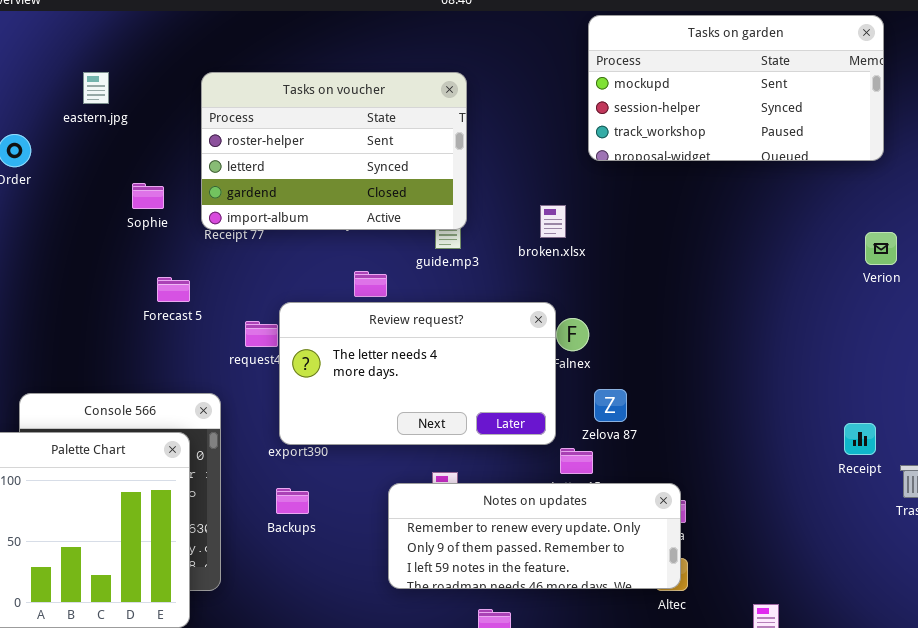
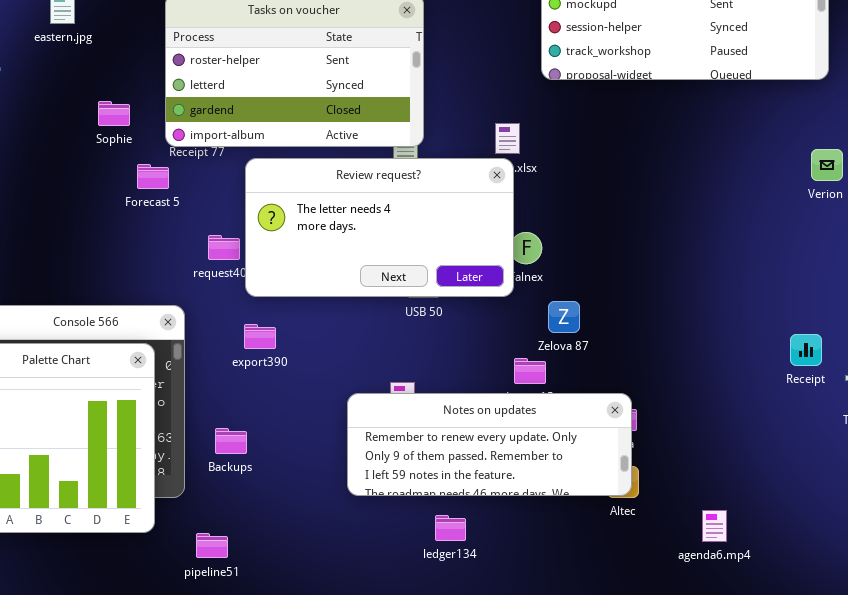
Forecast 5: [157,277,190,302] -> [137,164,169,189], moved
Review request?: [279,302,556,445] -> [245,158,514,297], moved
Backups: [276,488,309,514] -> [215,428,247,454], moved

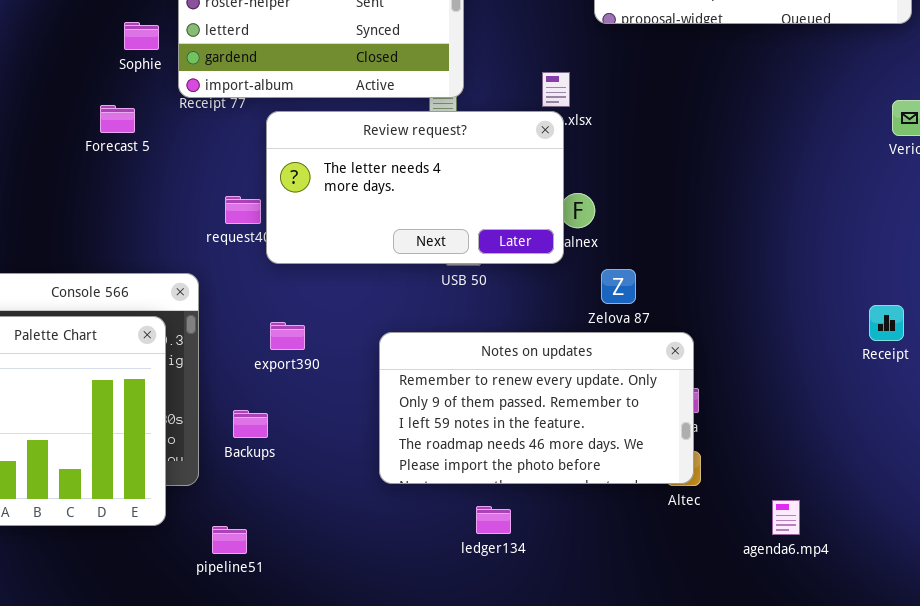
Sophie: [98,101,130,126] -> [124,22,159,50], moved
Forecast 5: [137,164,169,189] -> [100,105,135,133], moved
export390: [244,324,276,349] -> [270,322,305,350], moved
Notes on updates: [347,393,632,496] -> [379,332,694,484], resized

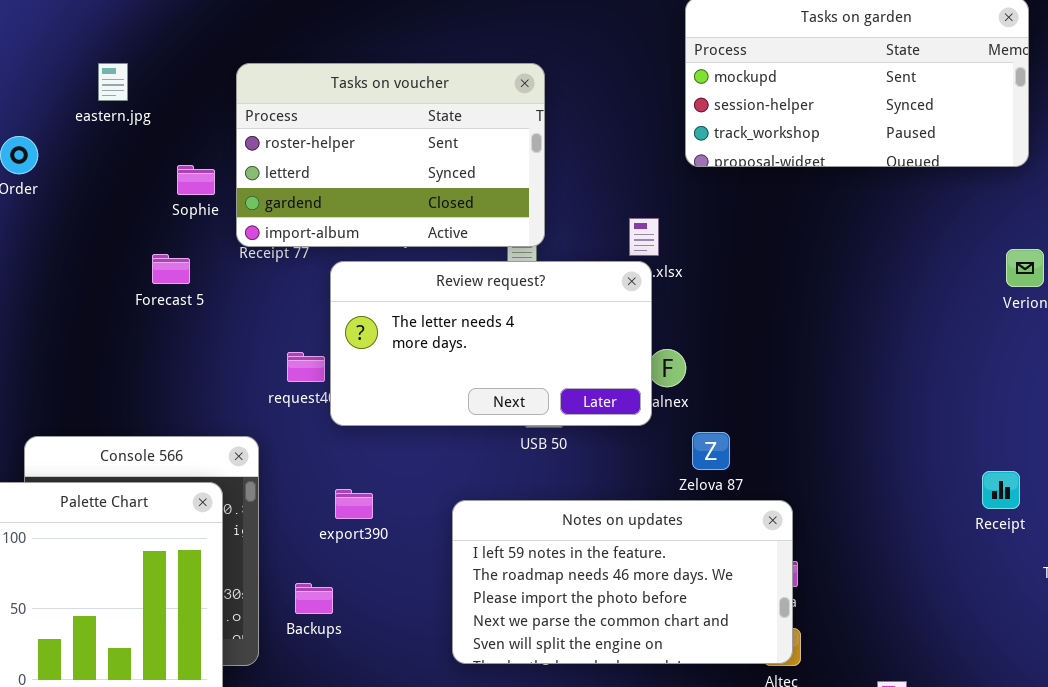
Notes on updates: [379,332,694,484] -> [452,500,793,664], scrolled down 2 rows

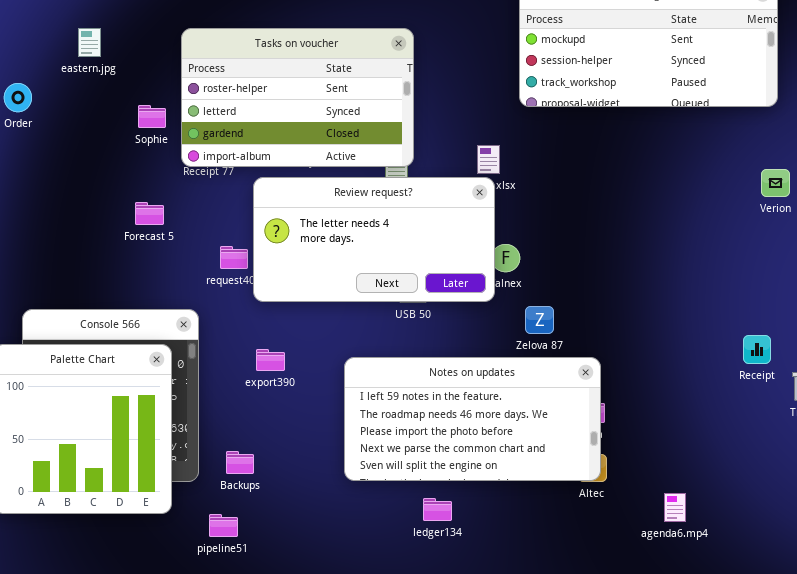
Forecast 5: [152,254,190,284] -> [135,202,164,225], moved
Backups: [295,583,333,614] -> [226,451,254,474], moved

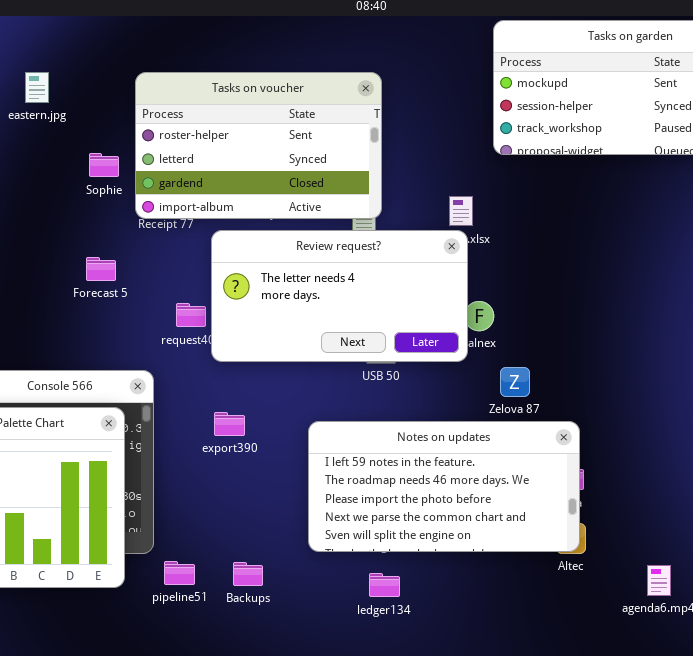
Backups: [226,451,254,474] -> [233,562,263,586], moved
ledger134: [423,498,452,521] -> [369,573,400,597], moved
pipeline51: [209,514,238,537] -> [164,561,195,585], moved

